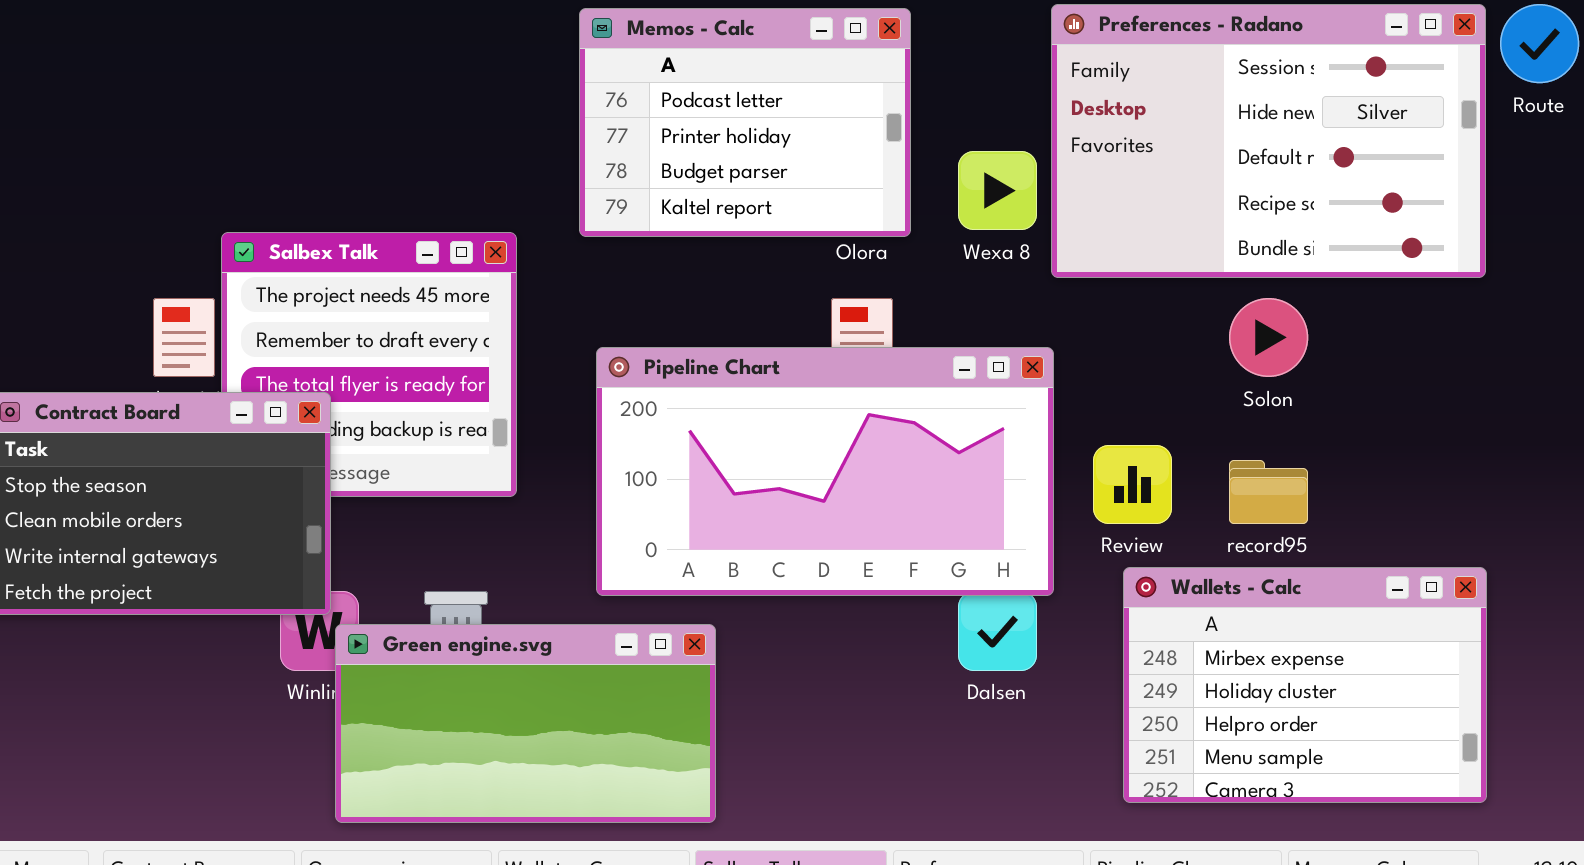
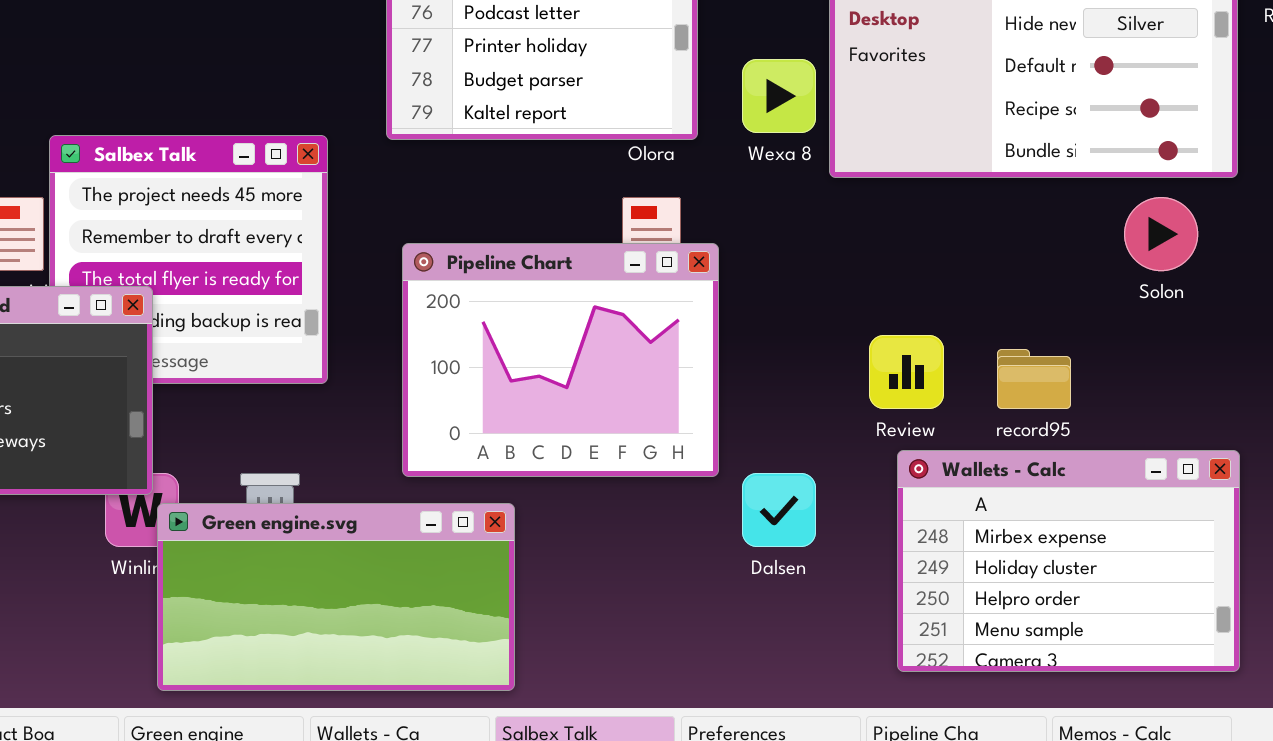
Solon: [1229,298,1308,377] -> [1124,197,1198,271], moved
Pipeline Chart: [596,347,1054,596] -> [402,243,719,477], resized

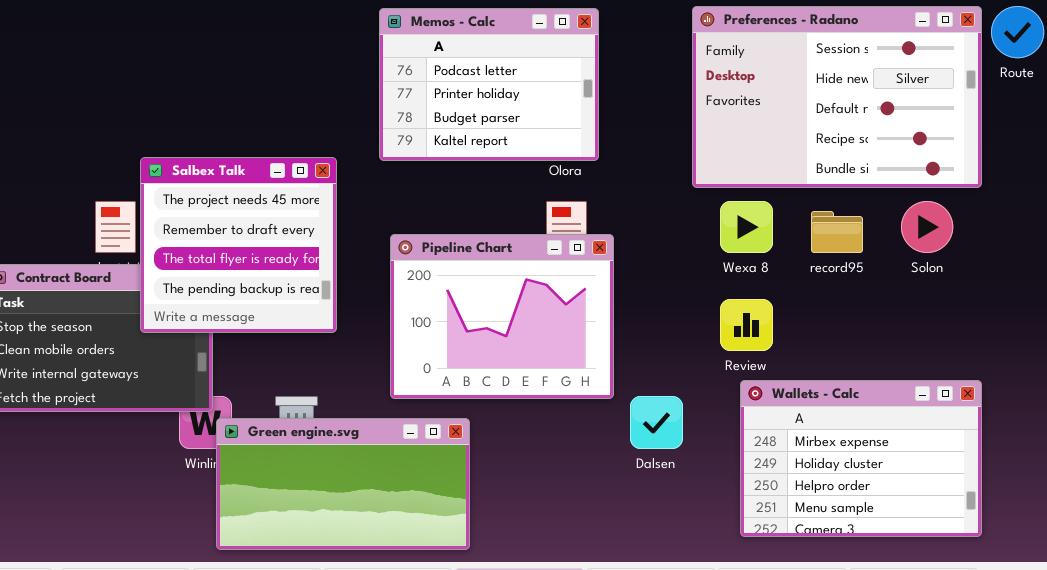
Wexa 8: [742,59,816,133] -> [720,201,773,253], moved
Salbex Talk: [49,135,328,384] -> [140,157,337,333], raised
record95: [997,349,1071,409] -> [811,211,863,253], moved

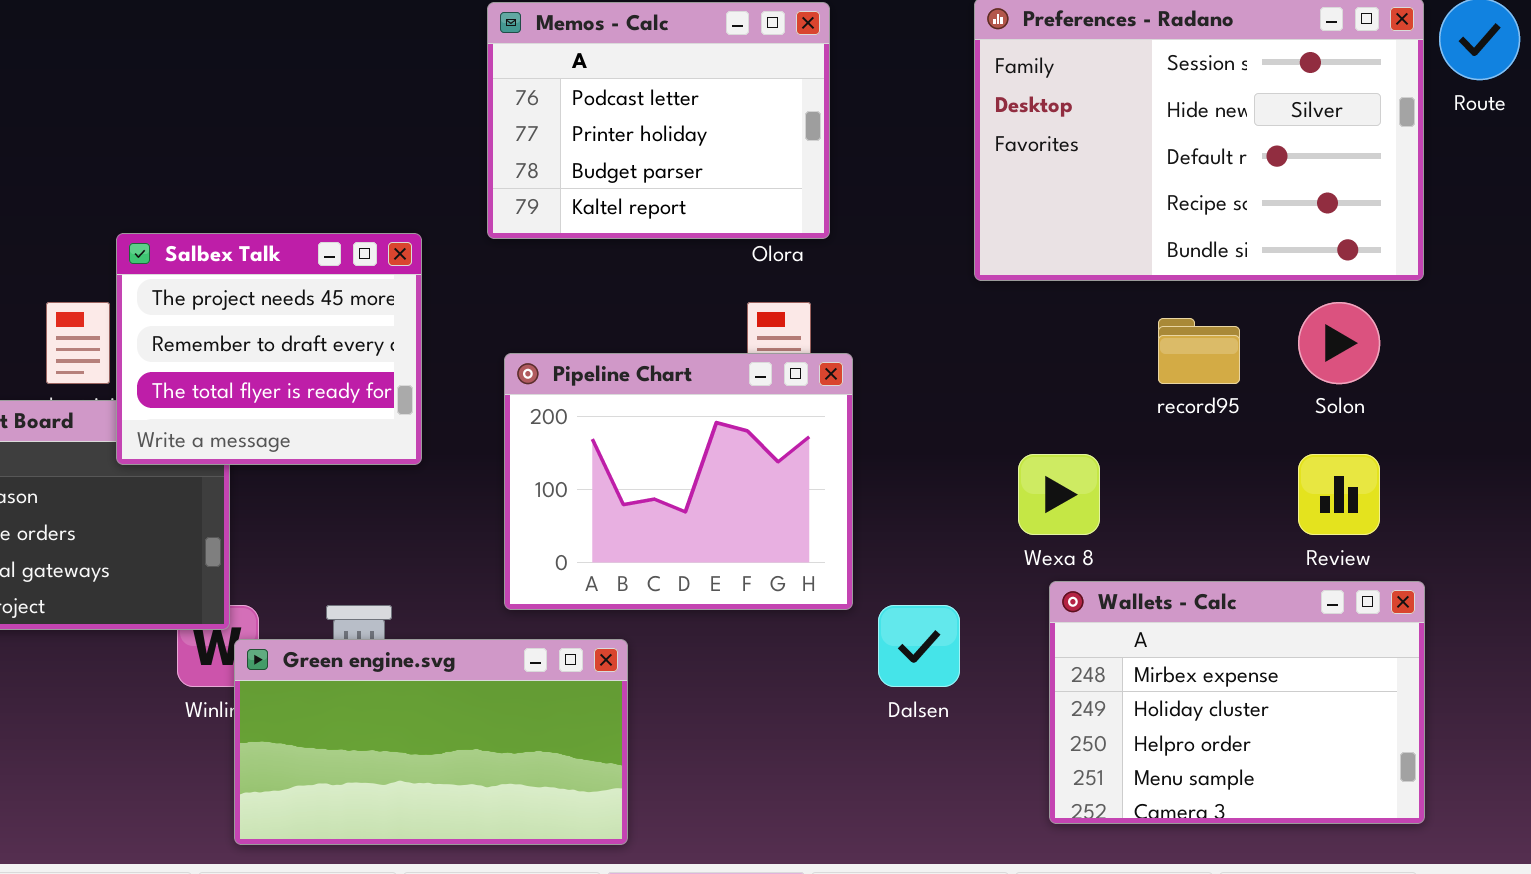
Salbex Talk: [140,157,337,333] -> [116,233,422,465], resized
Wexa 8: [720,201,773,253] -> [1018,454,1100,535], moved
Review: [720,299,773,351] -> [1298,454,1380,535], moved

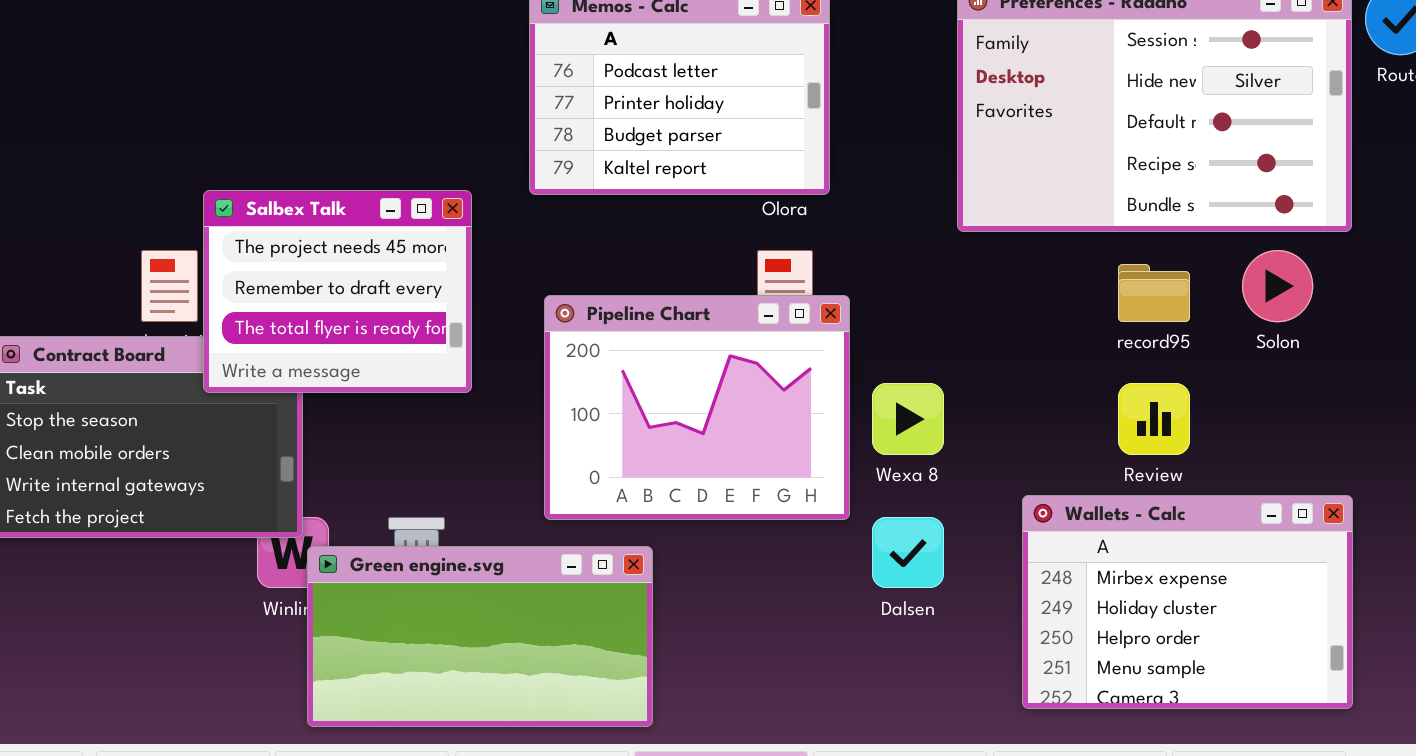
Wexa 8: [1018,454,1100,535] -> [872,383,944,455], moved
Review: [1298,454,1380,535] -> [1118,383,1190,455], moved

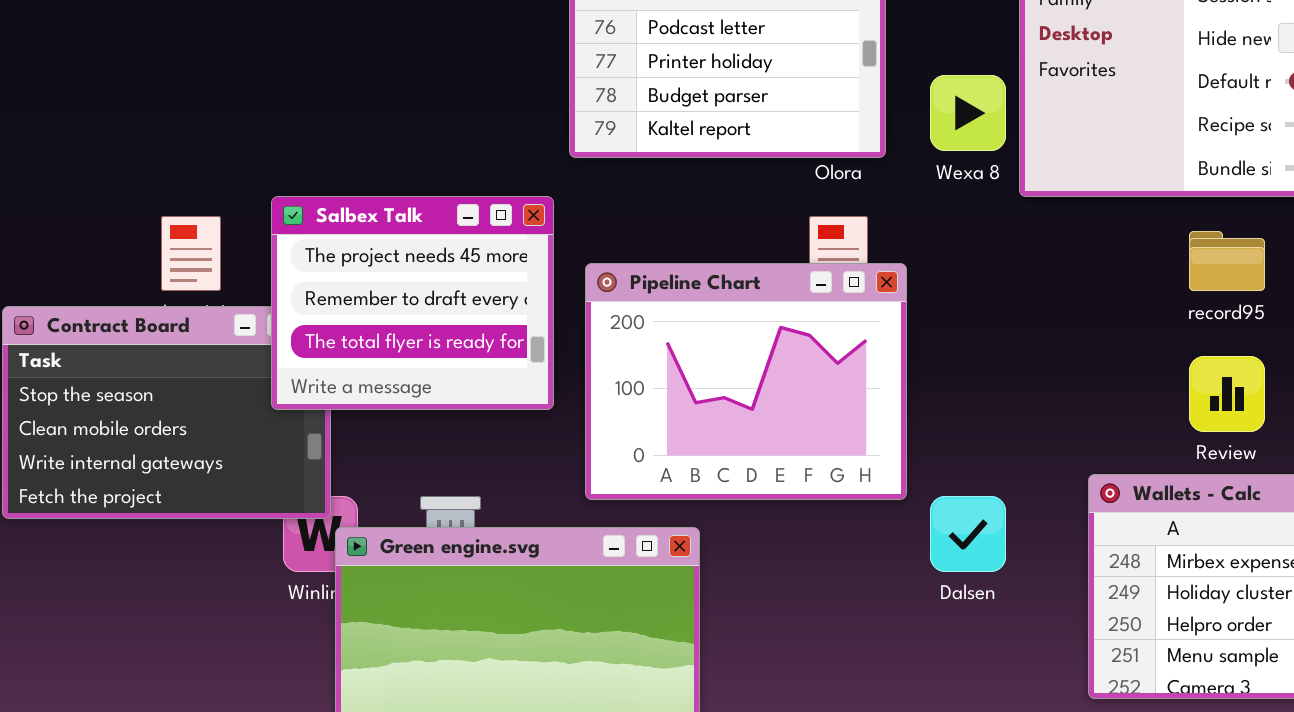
Salbex Talk: [203,190,472,393] -> [271,196,554,410], moved
Wexa 8: [872,383,944,455] -> [930,75,1006,151], moved

